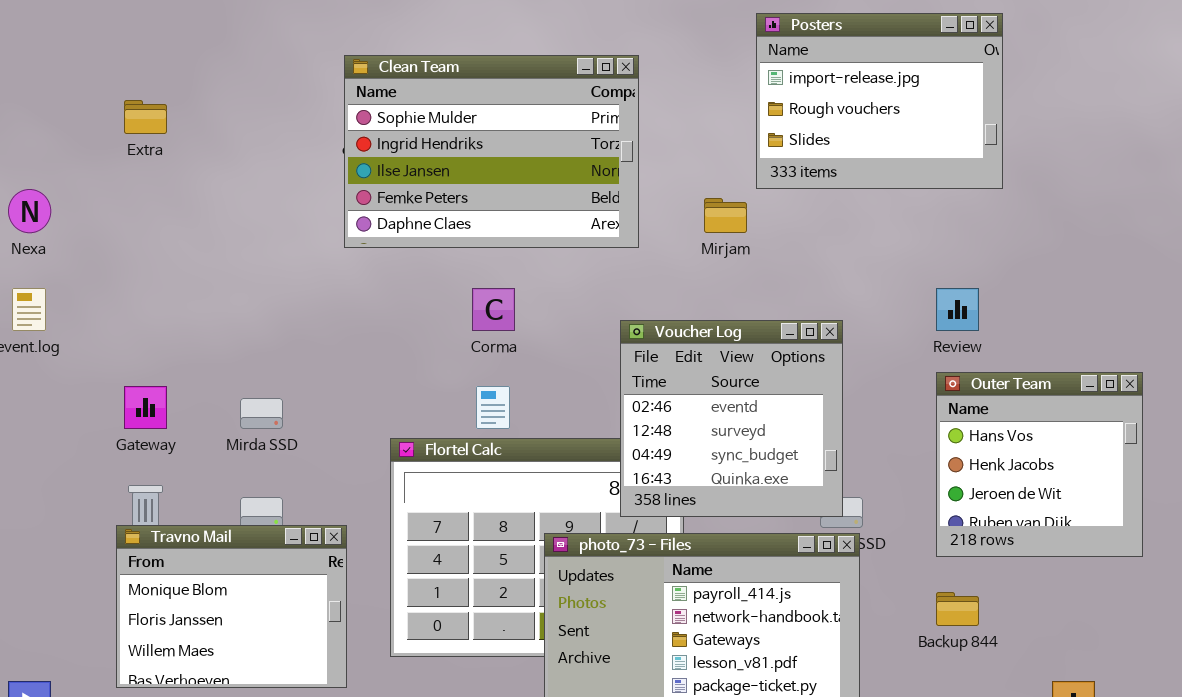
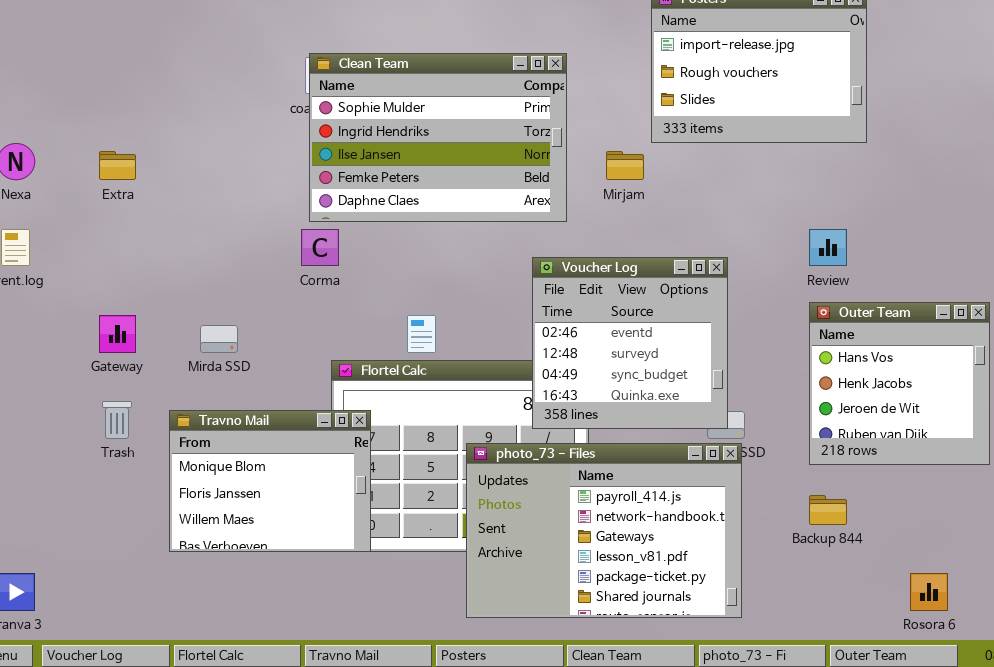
Clean Team: [344,55,639,248] -> [309,53,567,222], moved
Extra: [124,100,167,134] -> [99,151,136,180], moved
Corma: [472,288,515,331] -> [301,229,339,266], moved
Travno Mail: [116,525,347,688] -> [169,410,371,552], moved

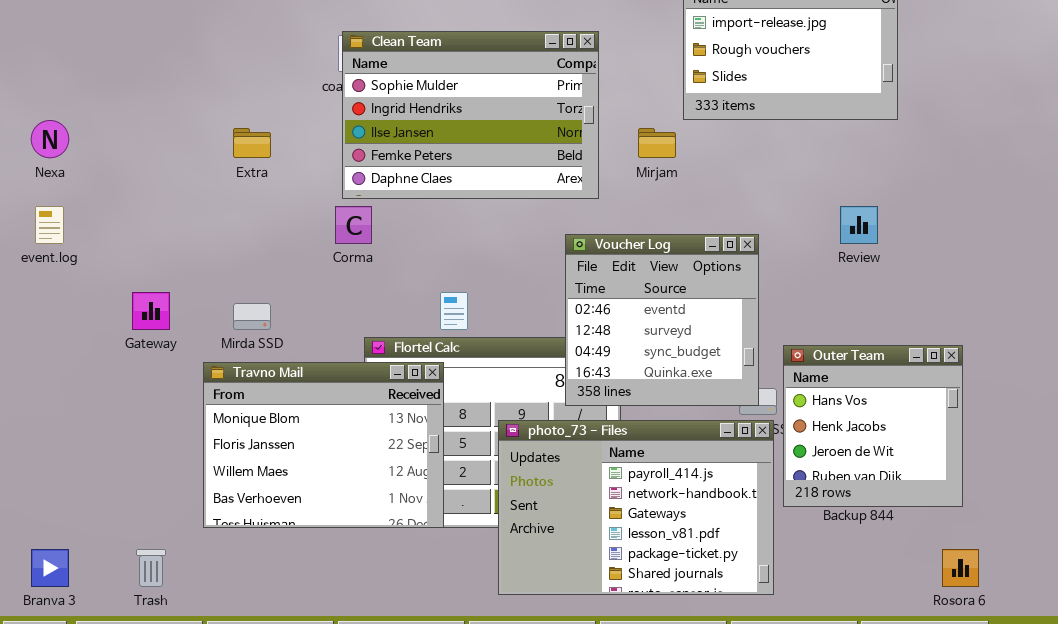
Extra: [99,151,136,180] -> [233,128,271,158], moved
Outer Team: [809,302,990,465] -> [783,345,963,507], moved
Trash: [102,401,132,439] -> [136,549,166,587], moved
Travno Mail: [169,410,371,552] -> [203,362,444,528], resized

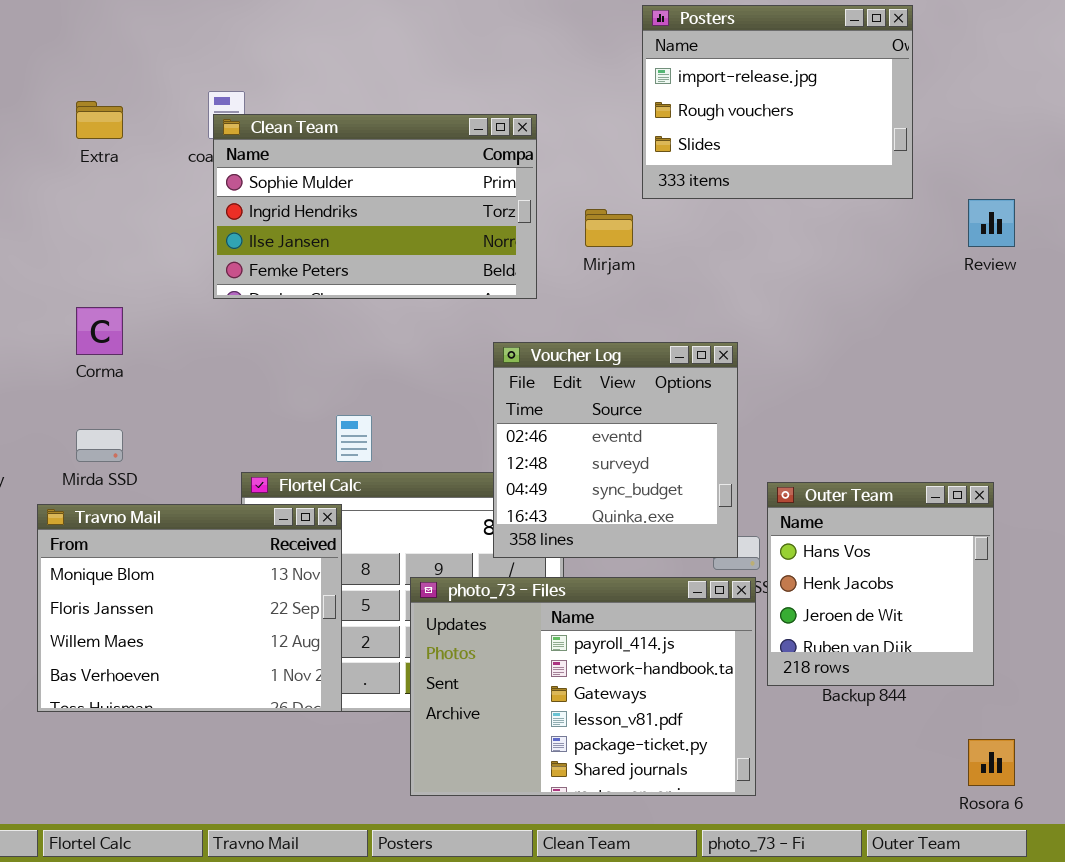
Clean Team: [342,31,599,199] -> [213,114,537,299], resized
Extra: [233,128,271,158] -> [76,101,123,139], moved
Corma: [335,206,372,244] -> [76,307,123,355], moved
Review: [840,206,878,244] -> [968,199,1015,247], moved

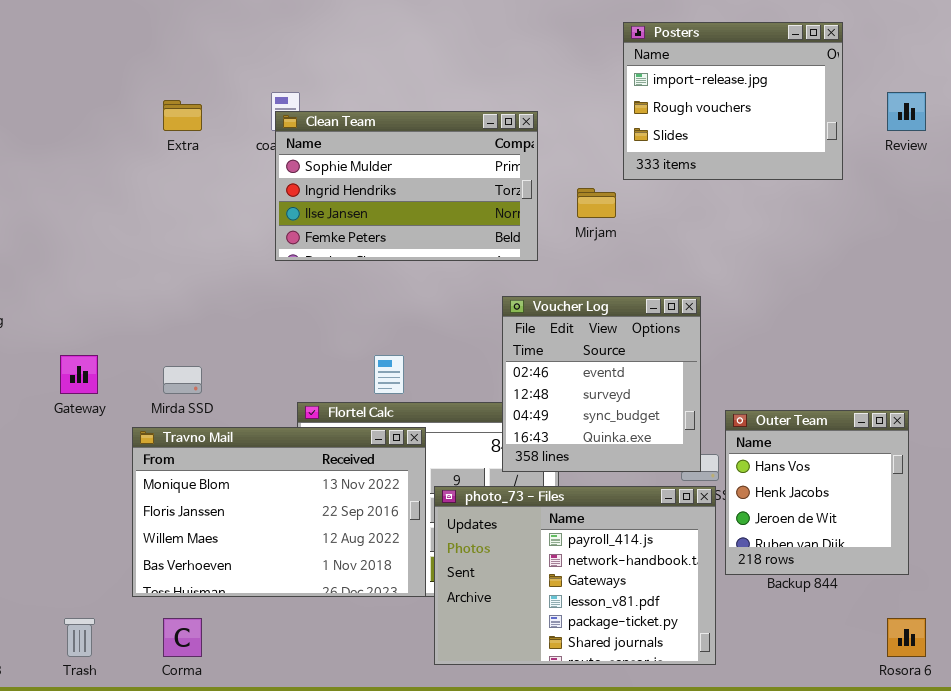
Review: [968,199,1015,247] -> [887,92,926,131], moved
Corma: [76,307,123,355] -> [163,618,202,657], moved
Travno Mail: [37,504,342,712] -> [132,427,426,597], resized

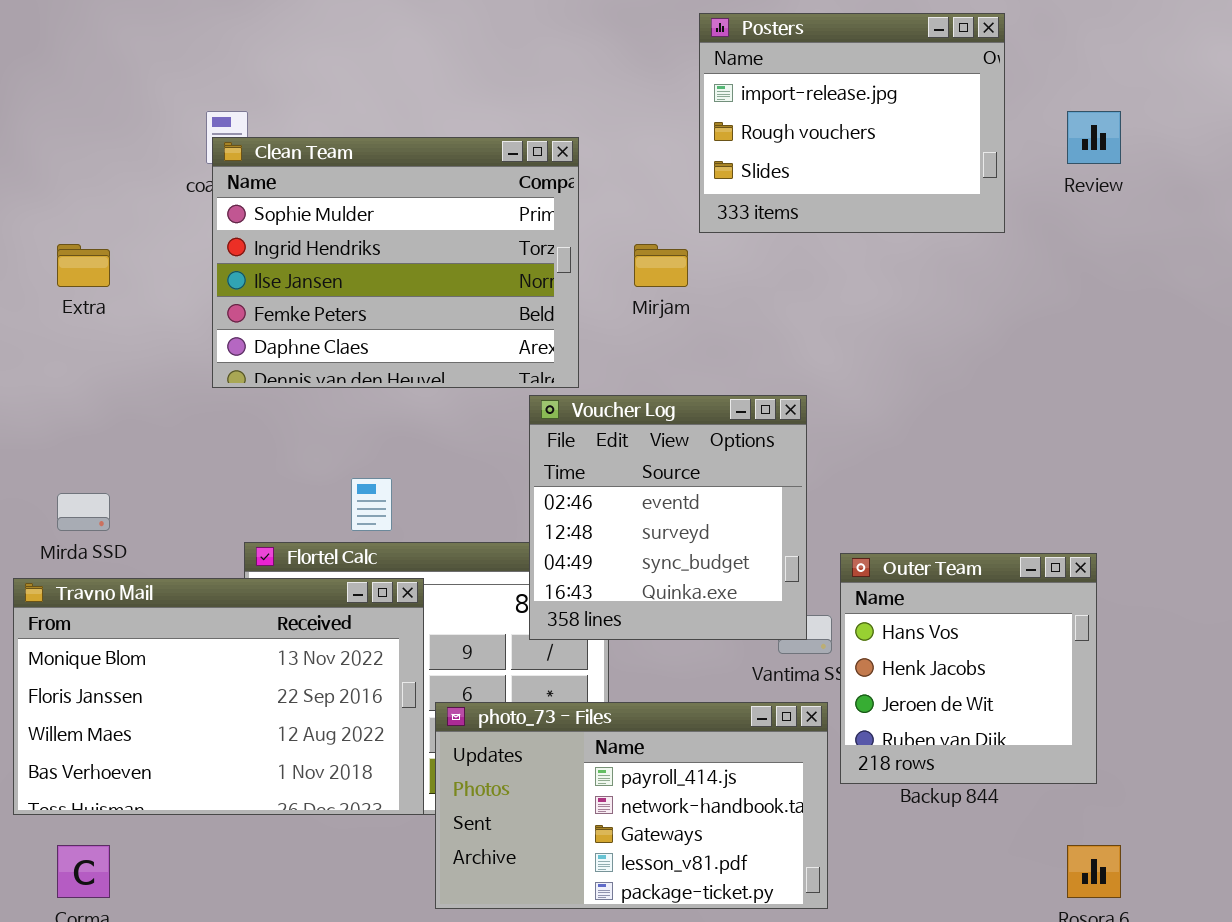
Extra: [163,100,202,131] -> [57,244,110,287], moved
Clean Team: [275,111,538,261] -> [212,137,579,388], resized
photo_73 - Files: [434,486,716,665] -> [435,702,828,909], resized

